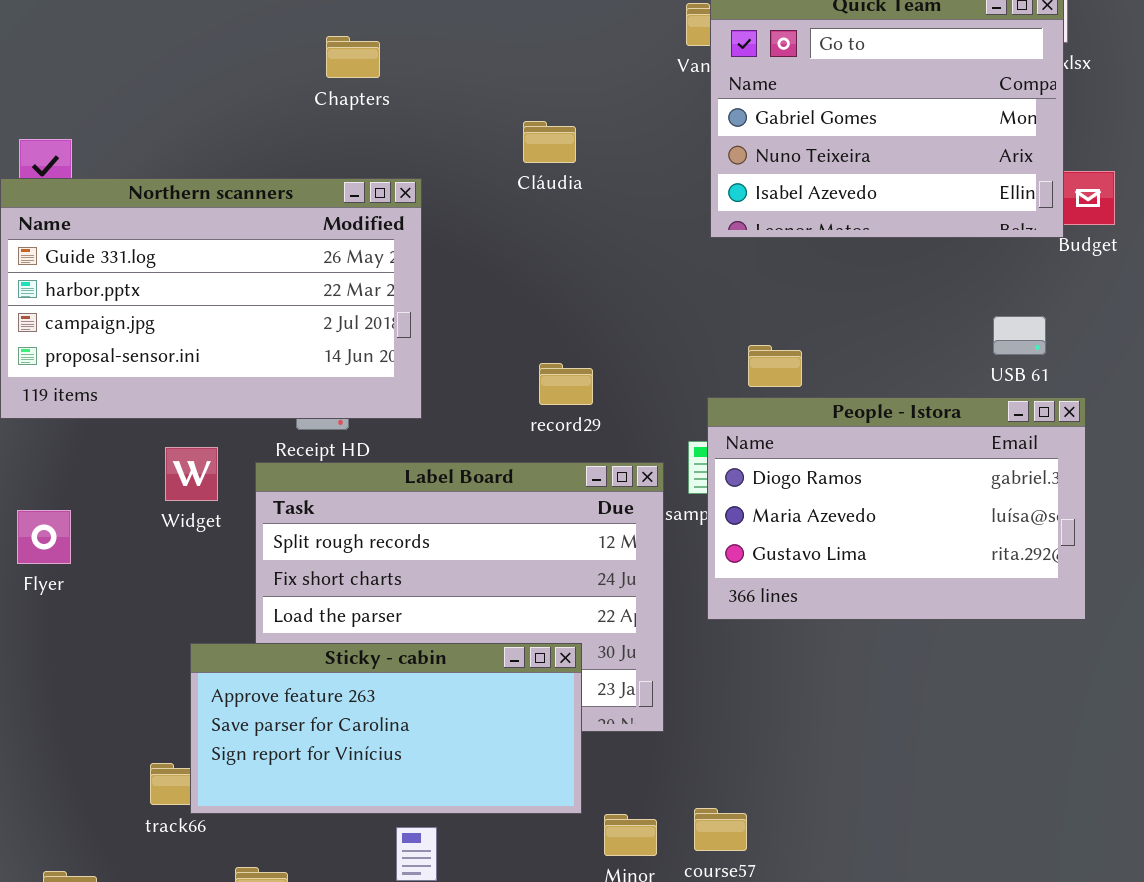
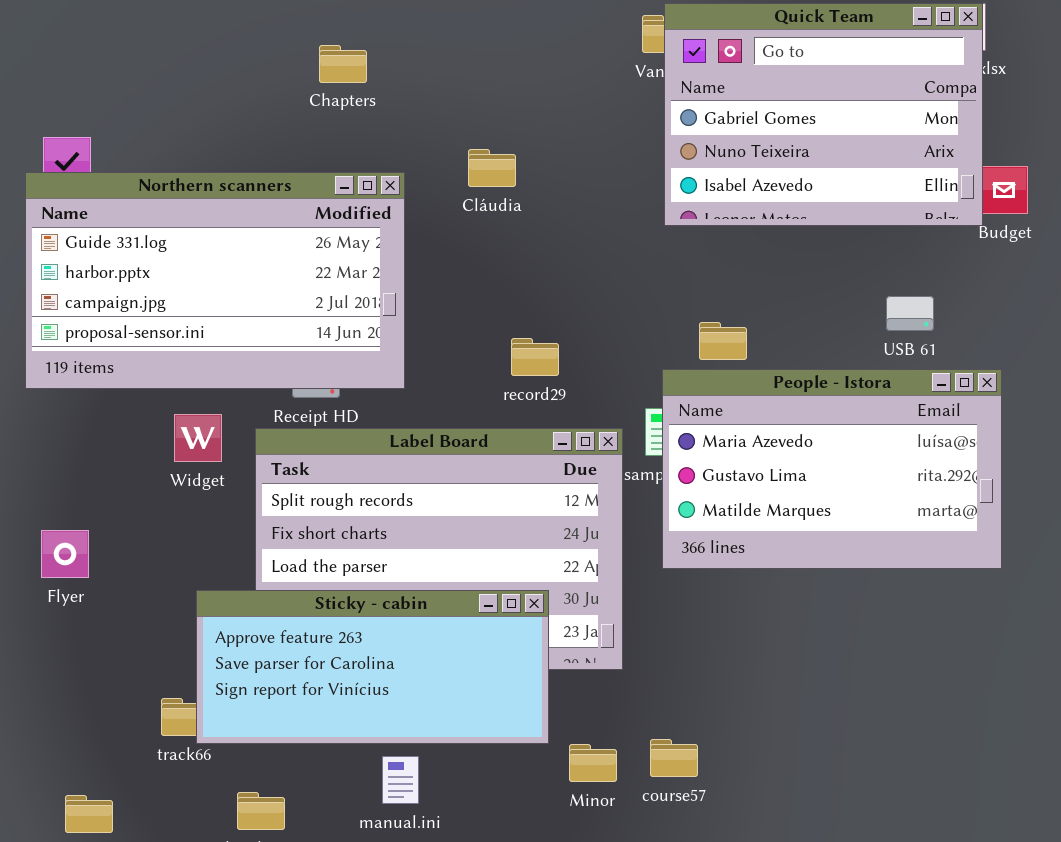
Cláudia: [523,121,576,163] -> [468,149,516,187], moved
USB 61: [993,316,1046,355] -> [886,296,934,331], moved
People - Istora: [707,397,1086,620] -> [662,369,1002,569], scrolled down 1 row
Flyer: [17,510,71,564] -> [41,530,89,578], moved

